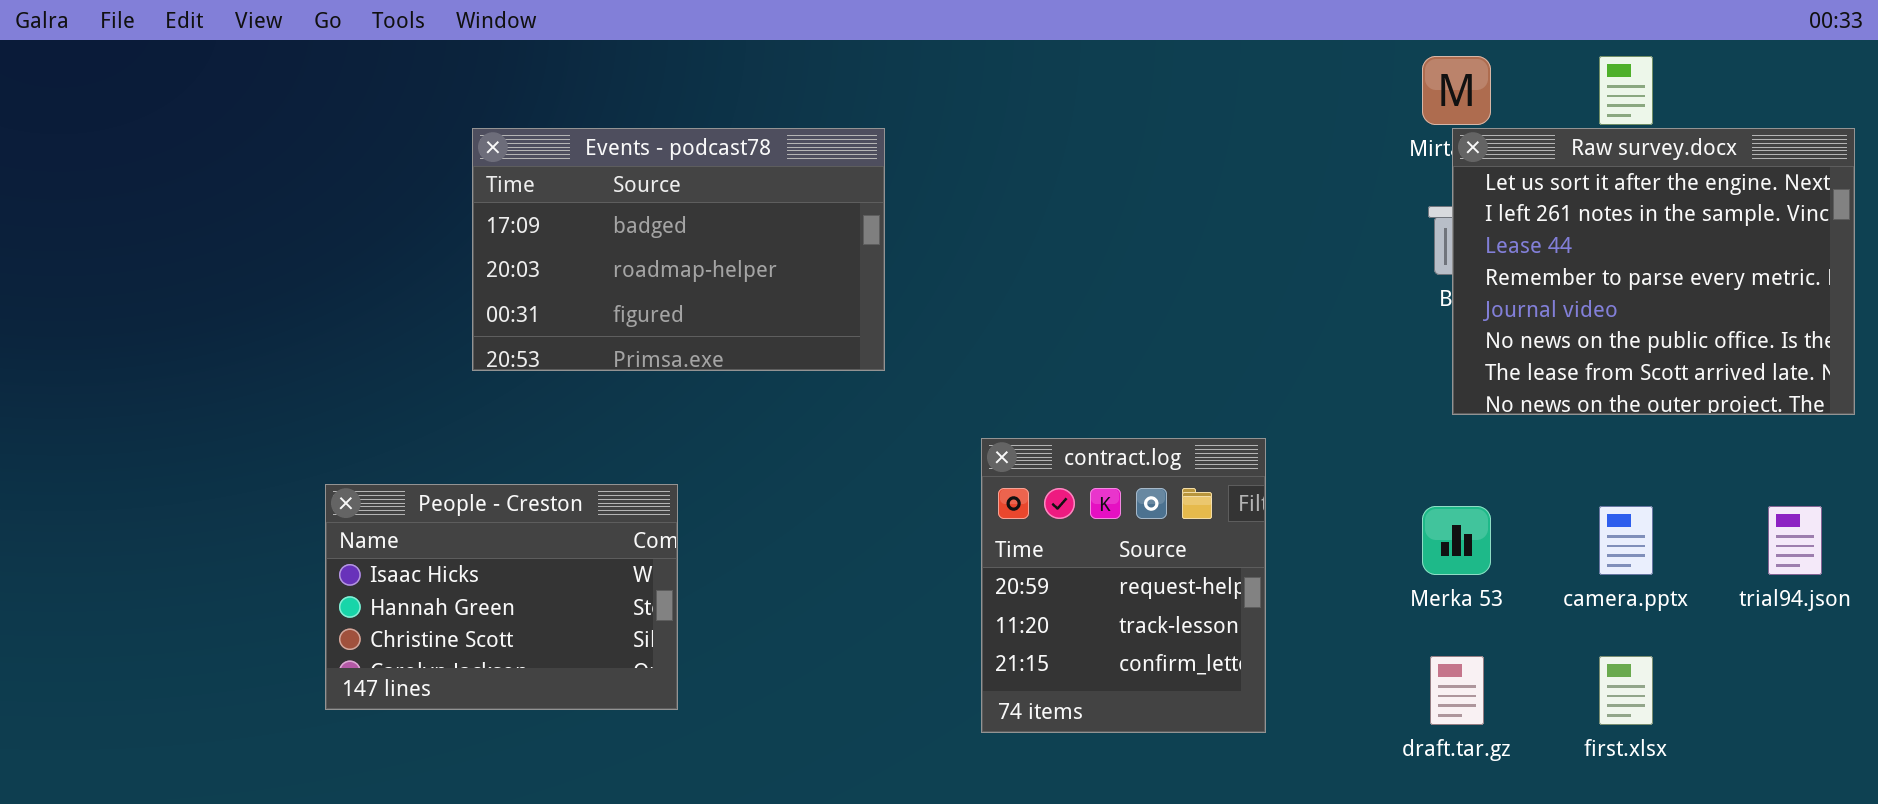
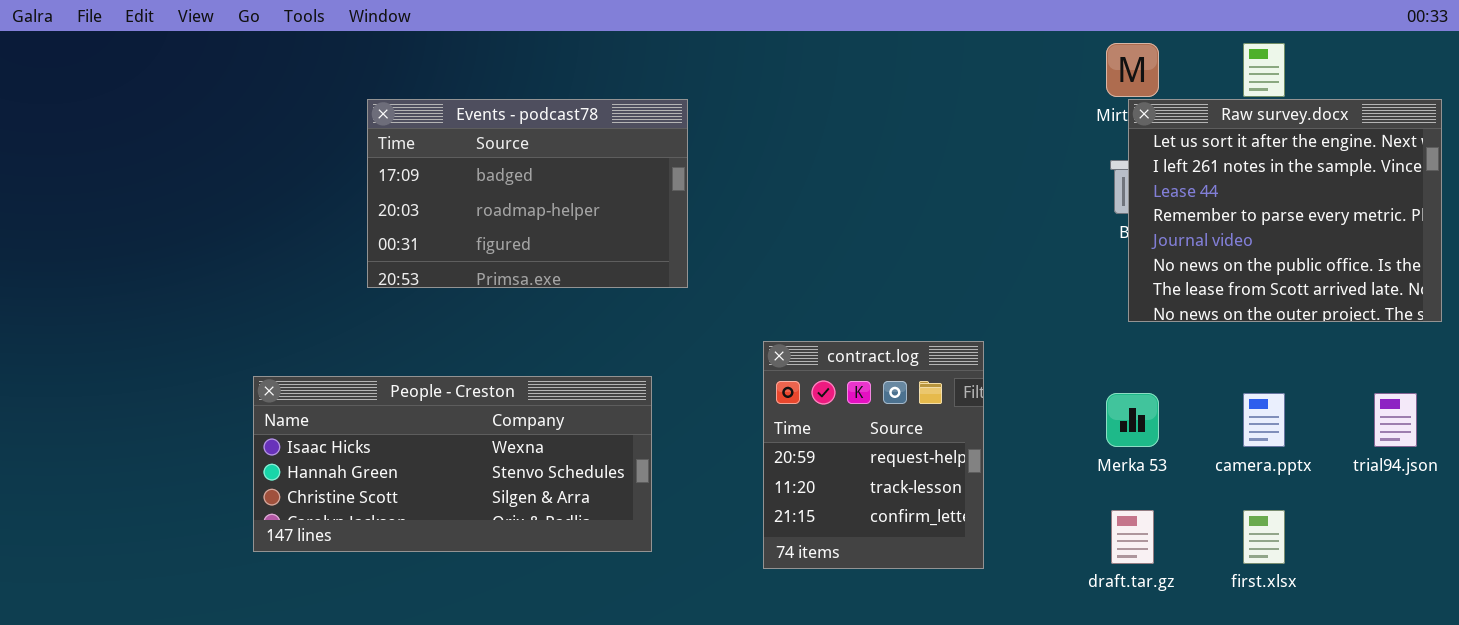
People - Creston: [325,484,678,710] -> [253,376,652,552], resized

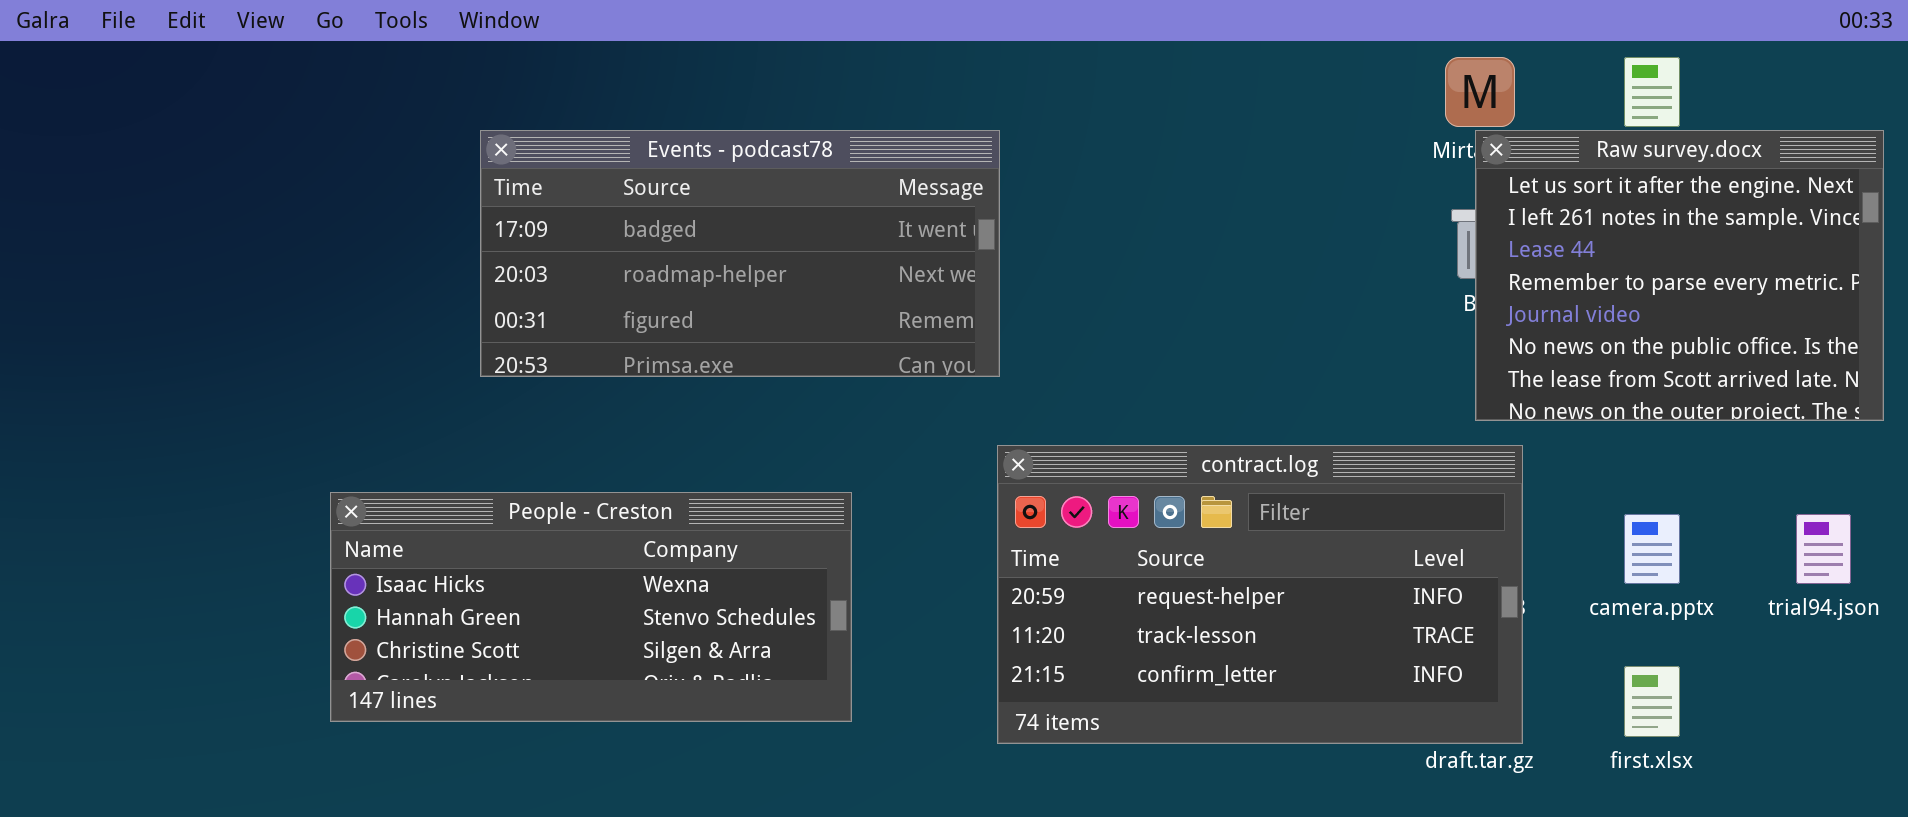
Events - podcast78: [367,99,688,288] -> [480,130,1000,377], resized
contract.log: [763,341,984,569] -> [997,445,1523,744], resized

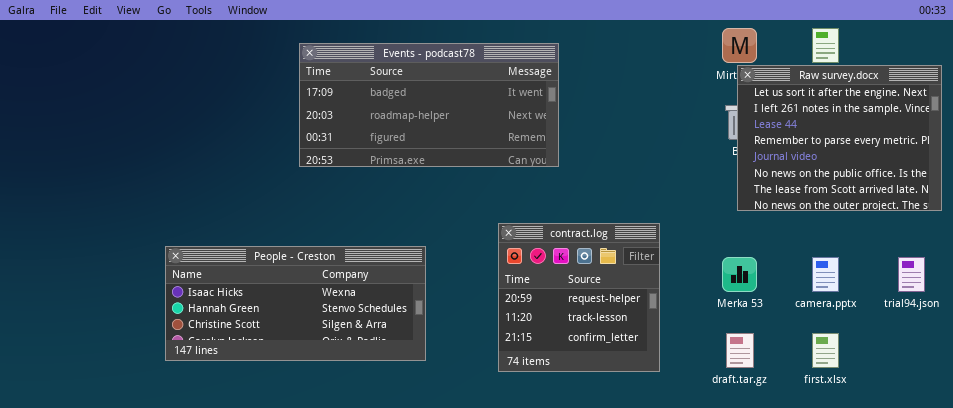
Events - podcast78: [480,130,1000,377] -> [299,43,559,167], moved
contract.log: [997,445,1523,744] -> [498,223,660,372], resized

